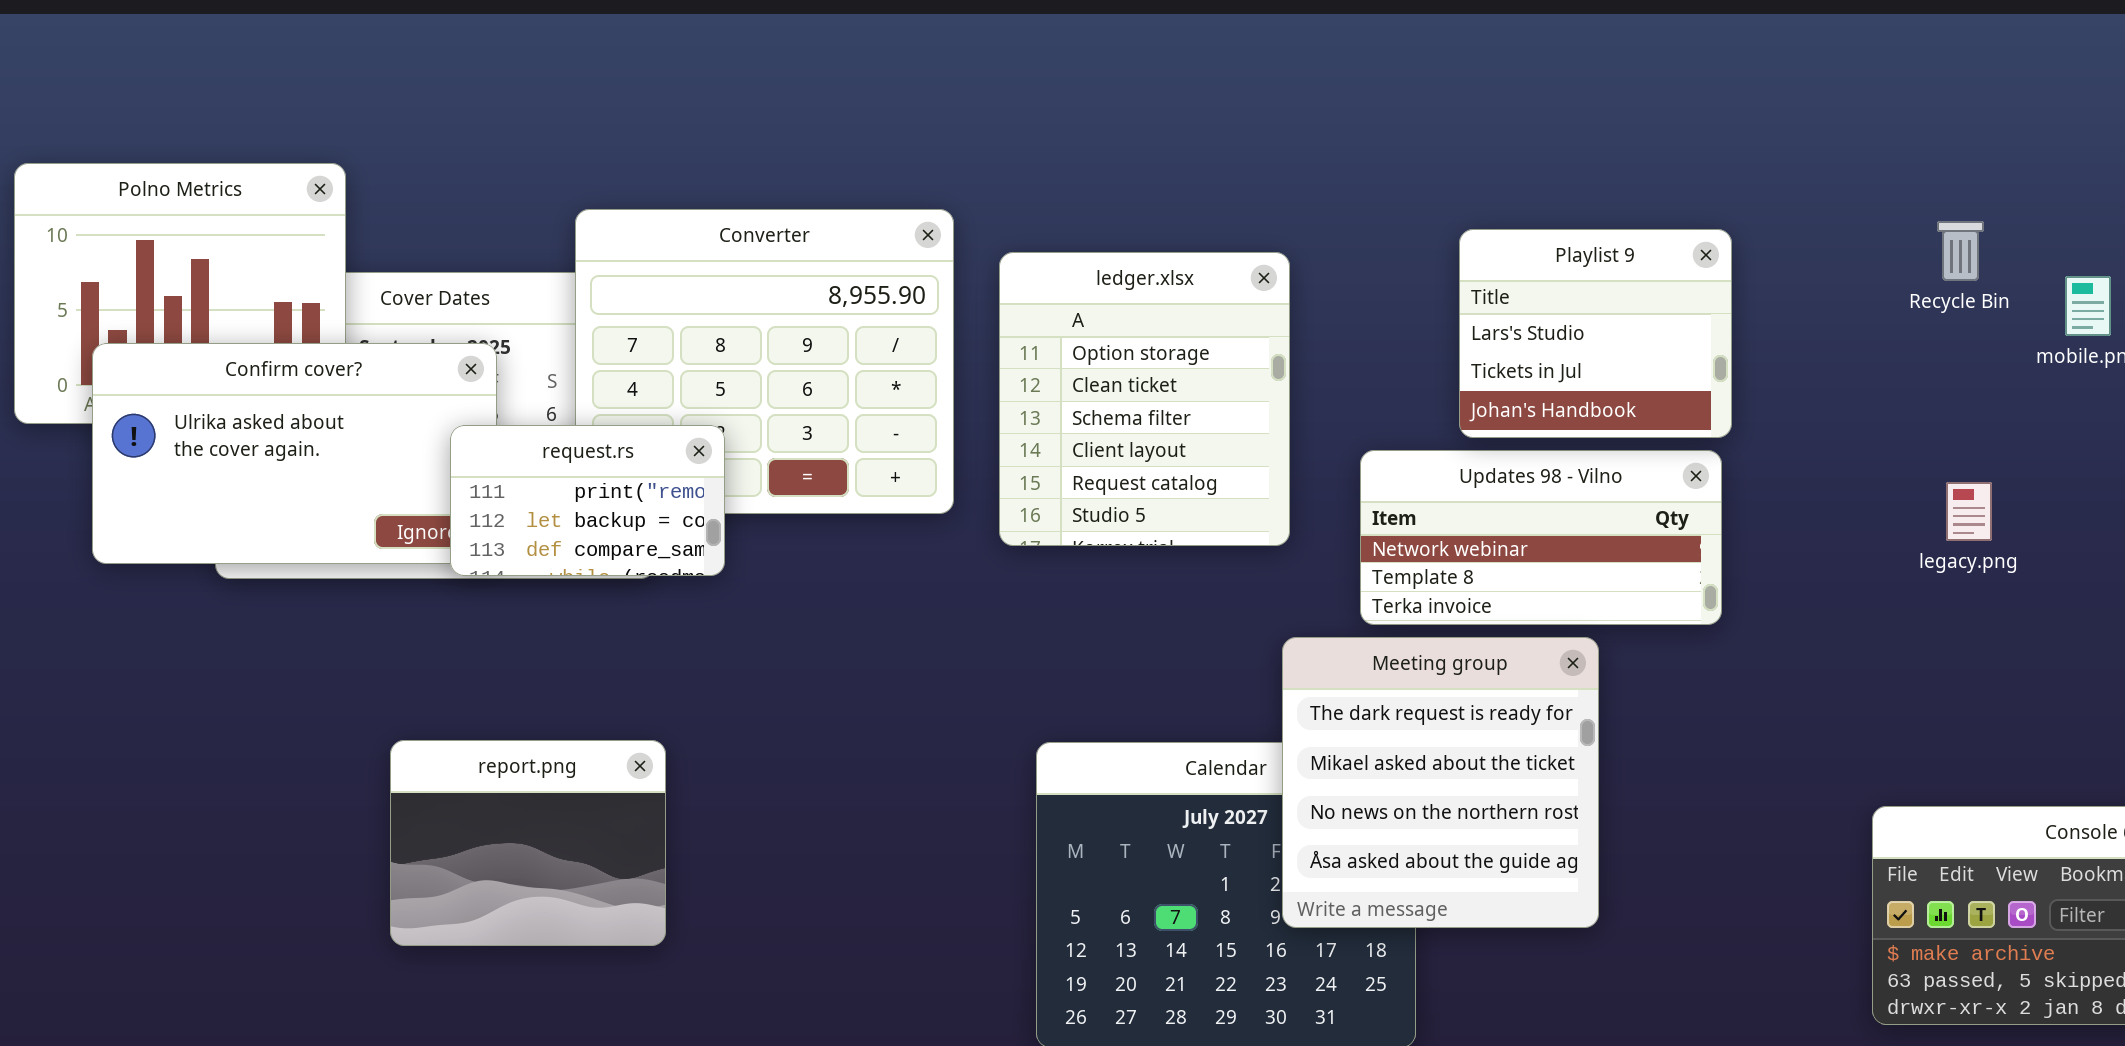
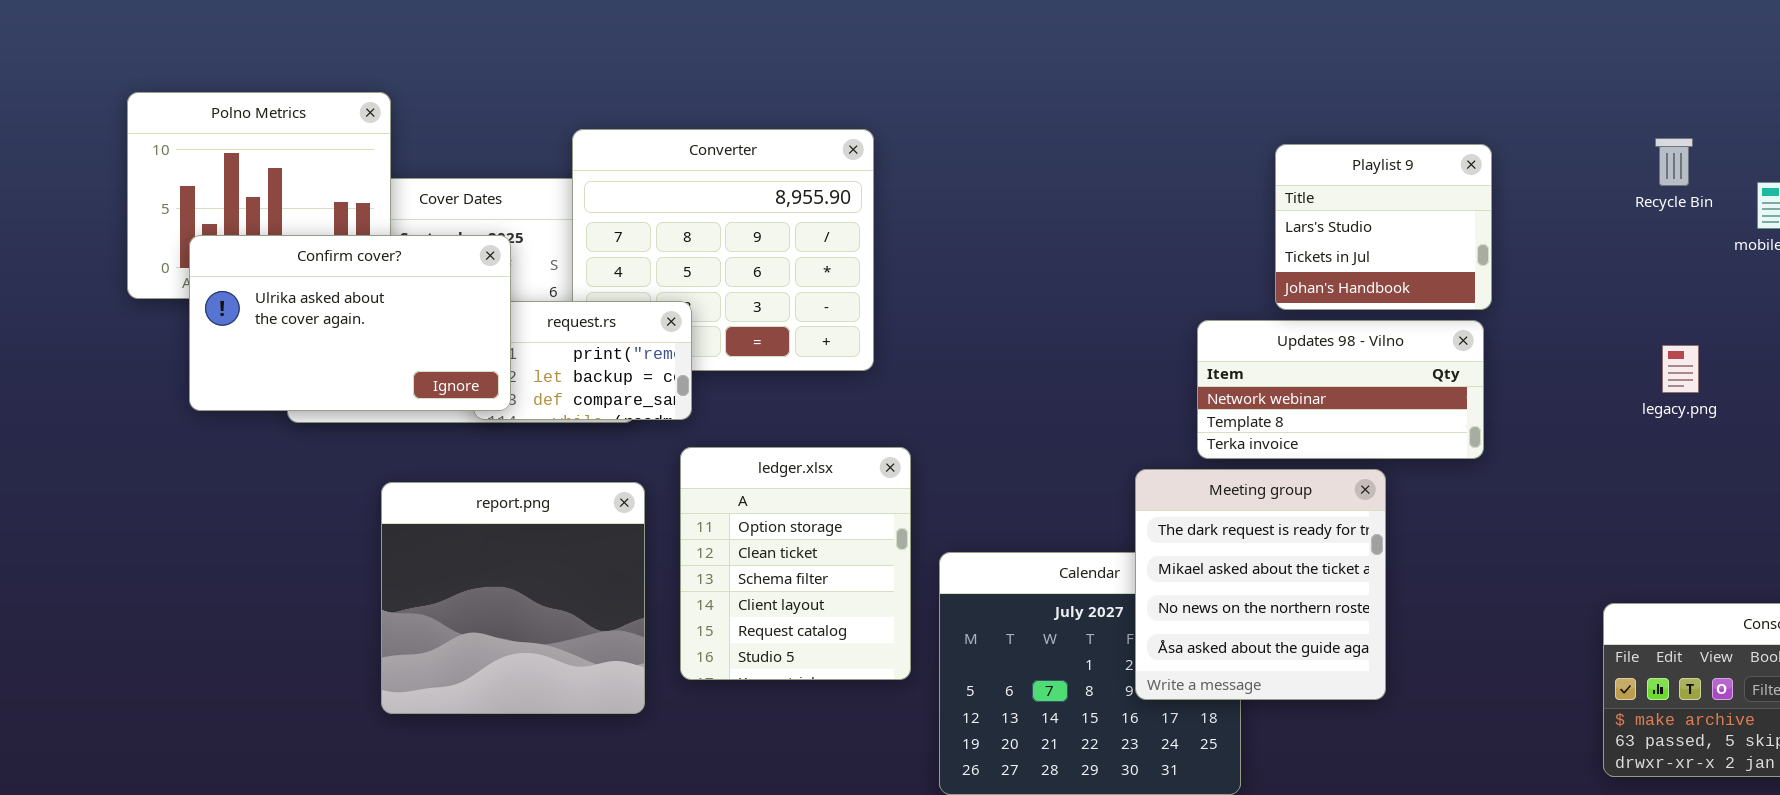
ledger.xlsx: [999,252,1290,546] -> [680,447,911,680], moved
Confirm cover?: [92,343,497,564] -> [189,235,511,411], raised
report.png: [390,740,666,946] -> [381,482,645,714], resized

